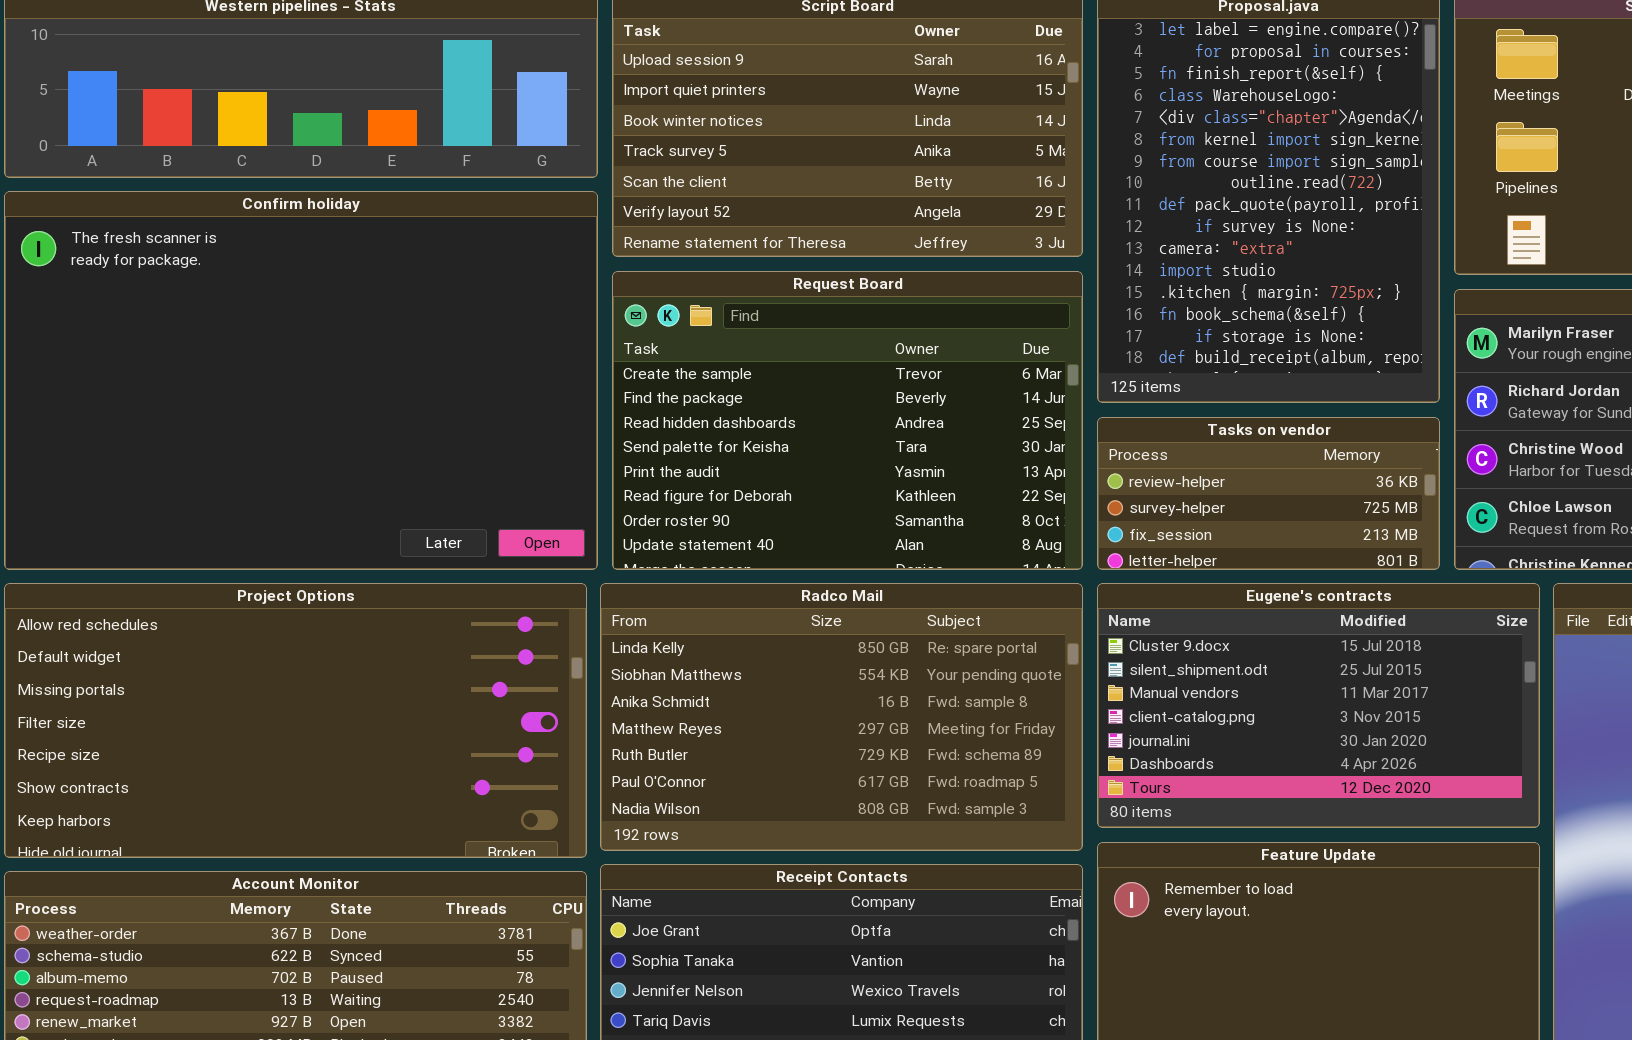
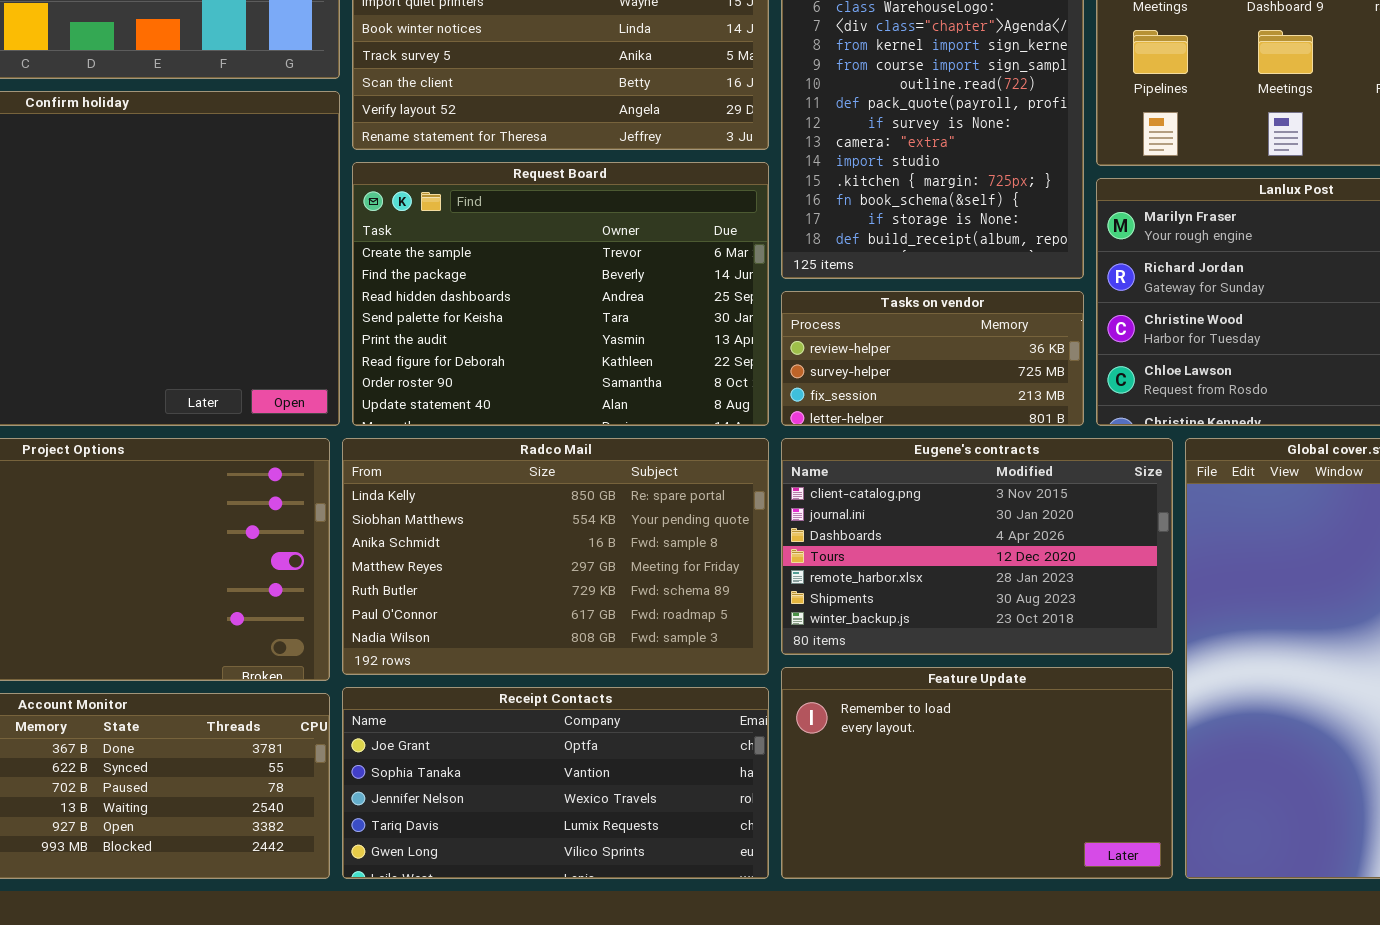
Eugene's contracts: [1097,583,1540,828] -> [781,438,1173,655], scrolled down 3 rows

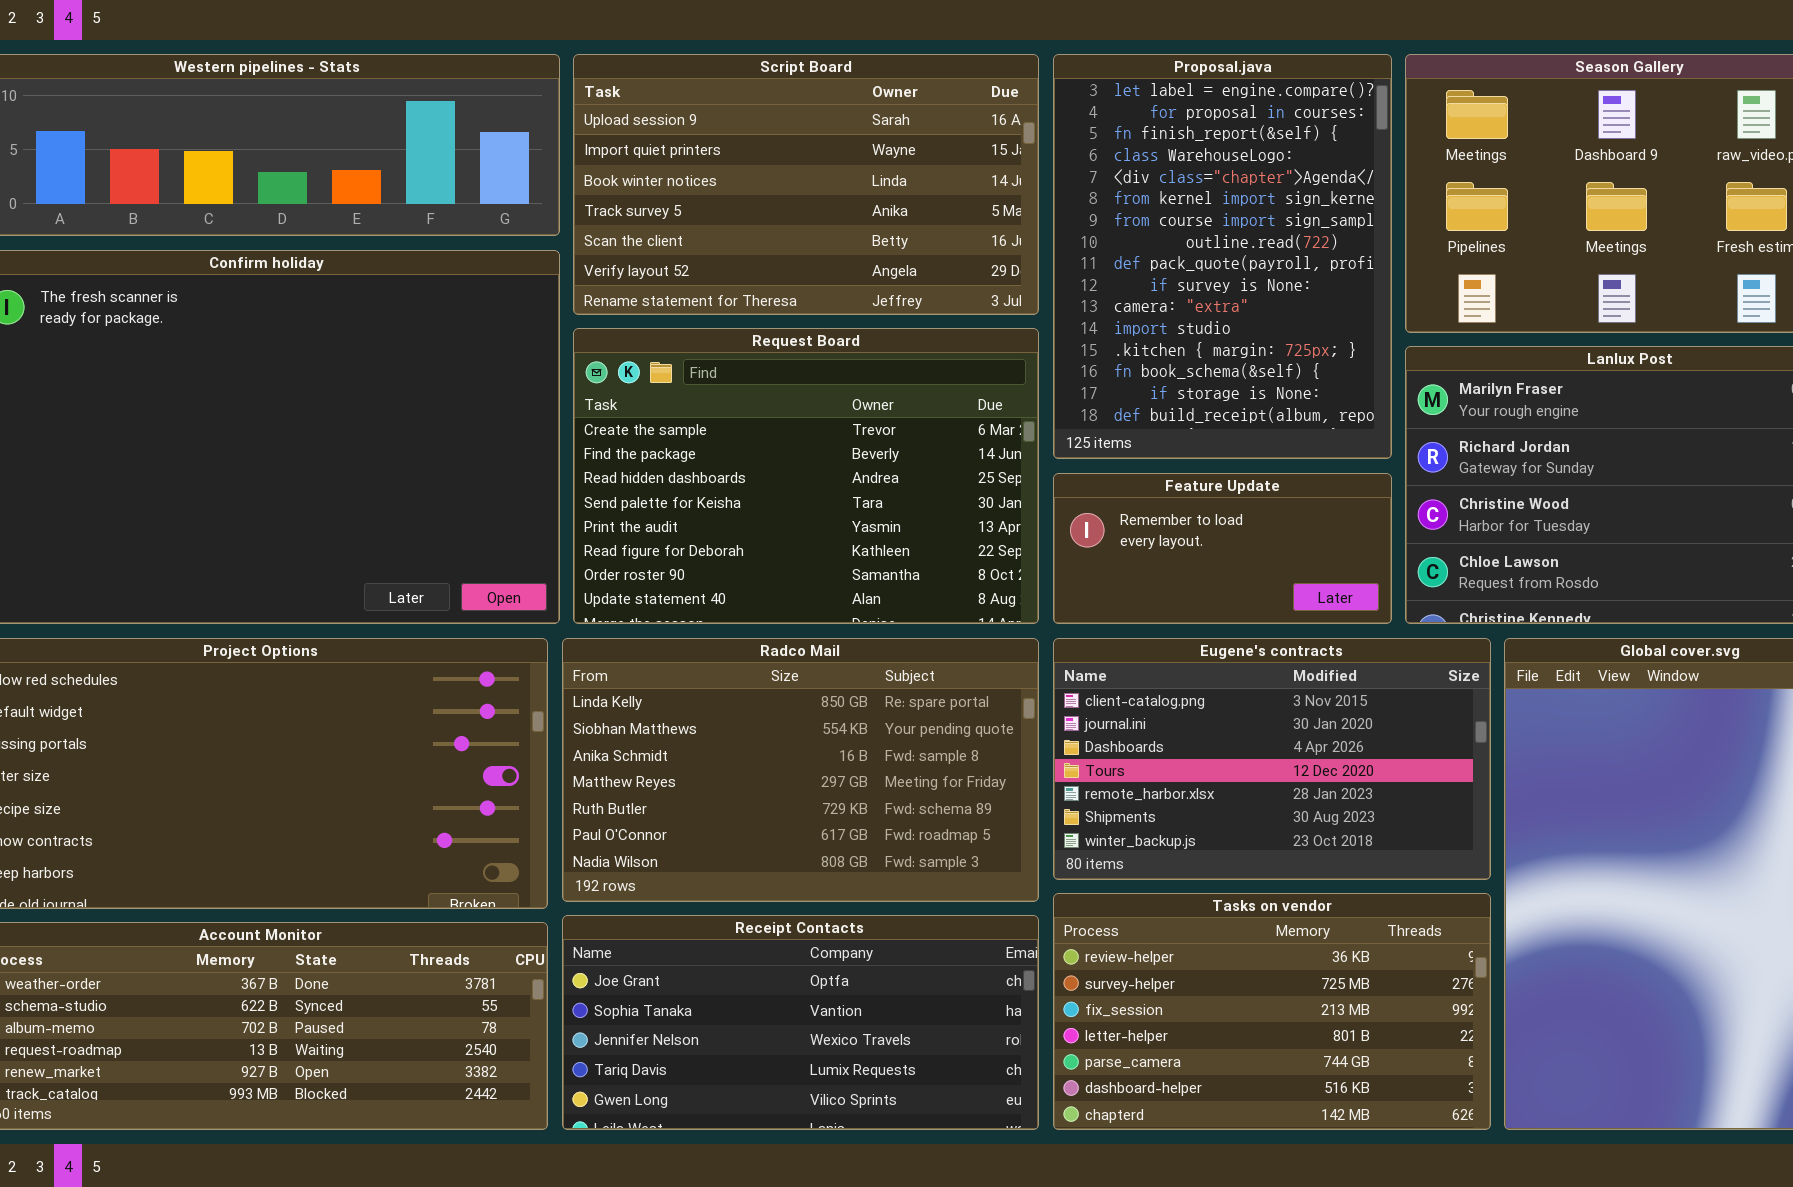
Tasks on vendor: [781,291,1084,426] -> [1053,893,1491,1130], moved, resized
Feature Update: [781,667,1173,879] -> [1053,473,1392,624], moved, resized

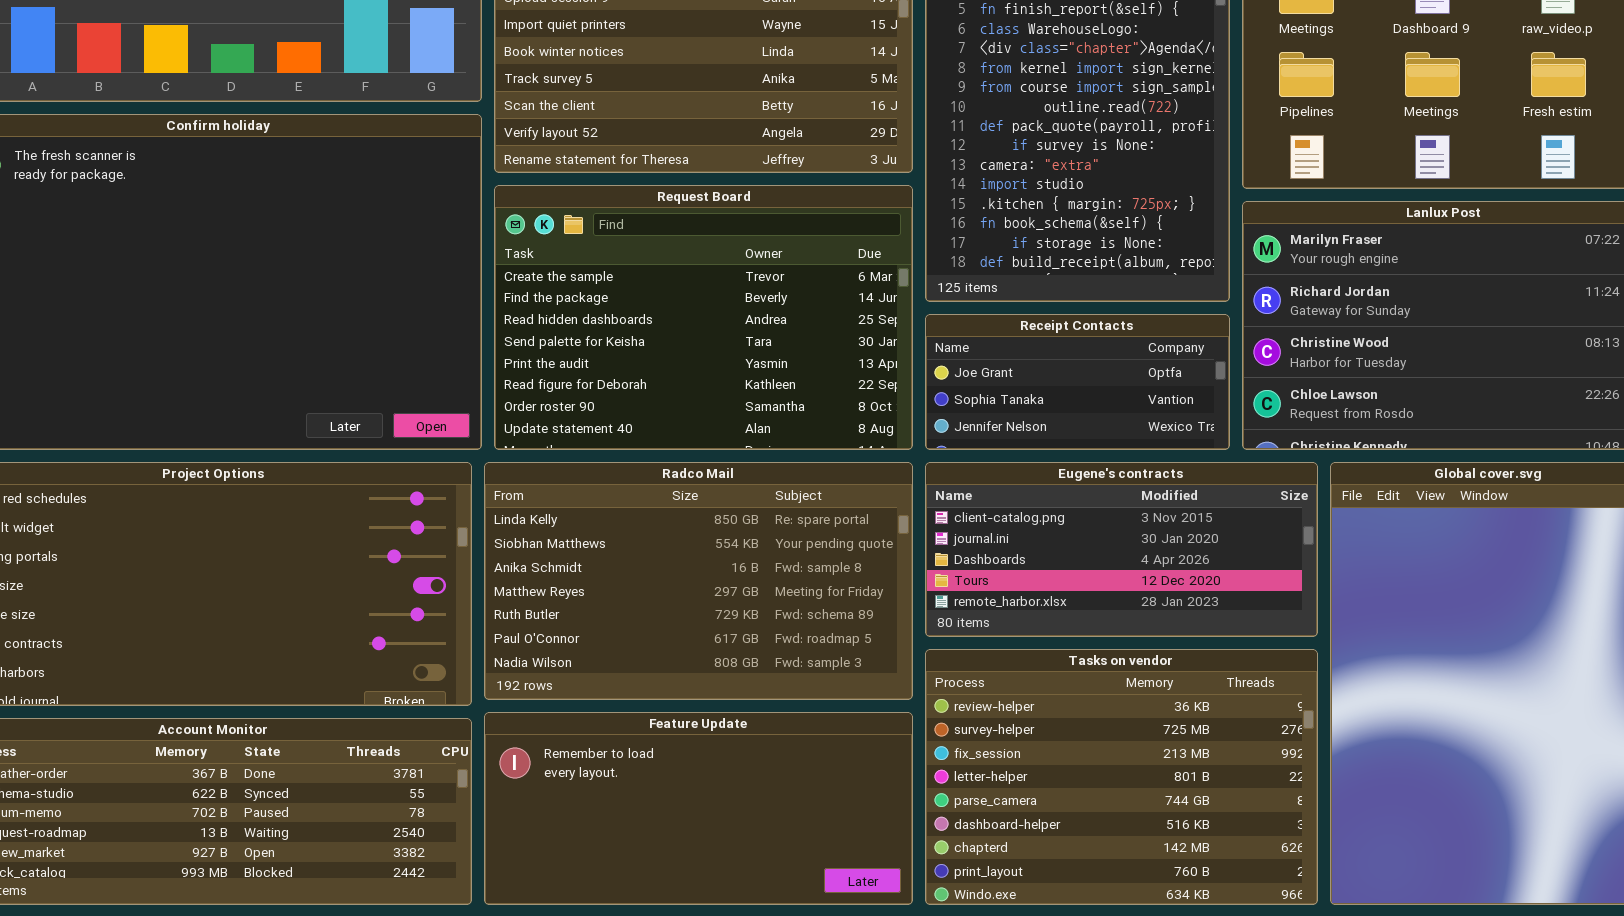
Feature Update: [1053,473,1392,624] -> [484,712,913,905], moved, resized
Eugene's contracts: [1053,638,1491,880] -> [925,462,1318,637], resized
Tasks on vendor: [1053,893,1491,1130] -> [925,649,1318,905], resized
Receipt Contacts: [562,915,1039,1130] -> [925,314,1230,450], moved, resized

